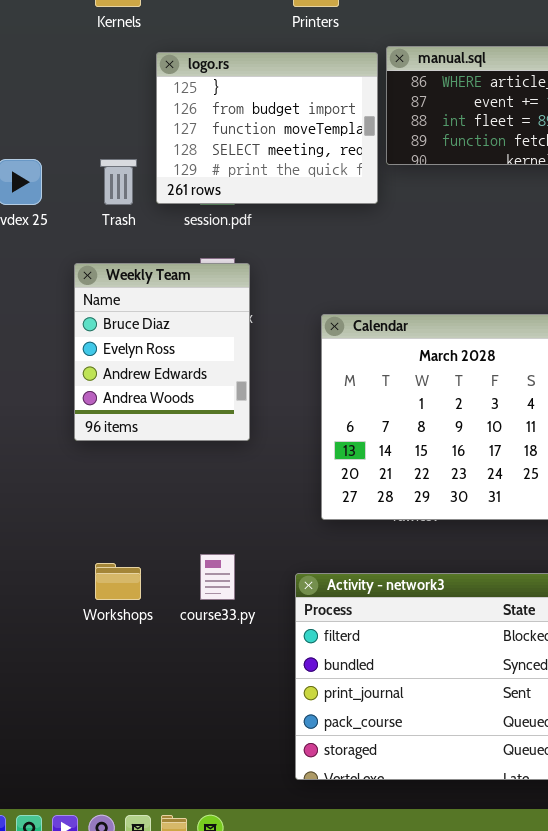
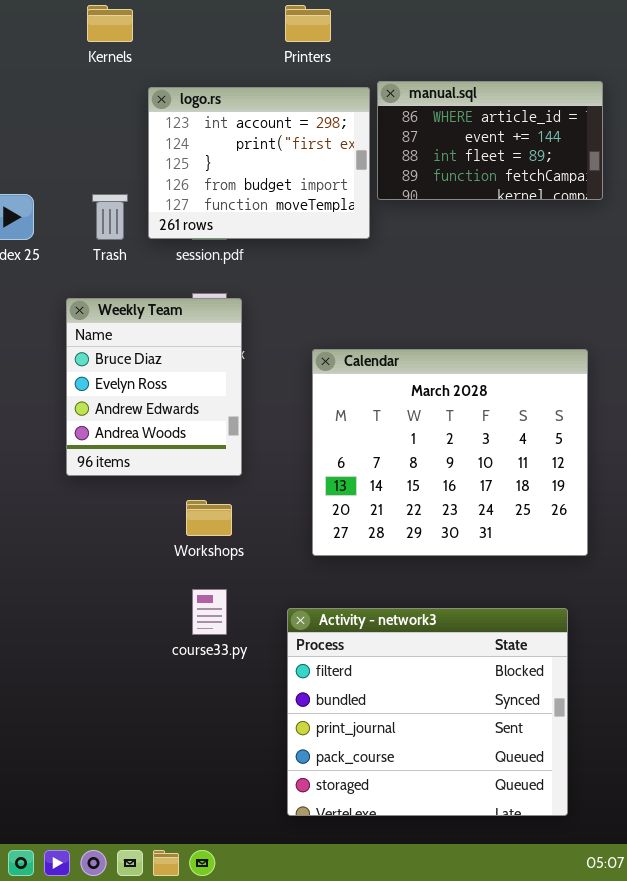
logo.rs: [156,52,378,204] -> [148,87,370,239], scrolled up 2 rows
Workshops: [95,563,141,600] -> [186,500,232,536], moved

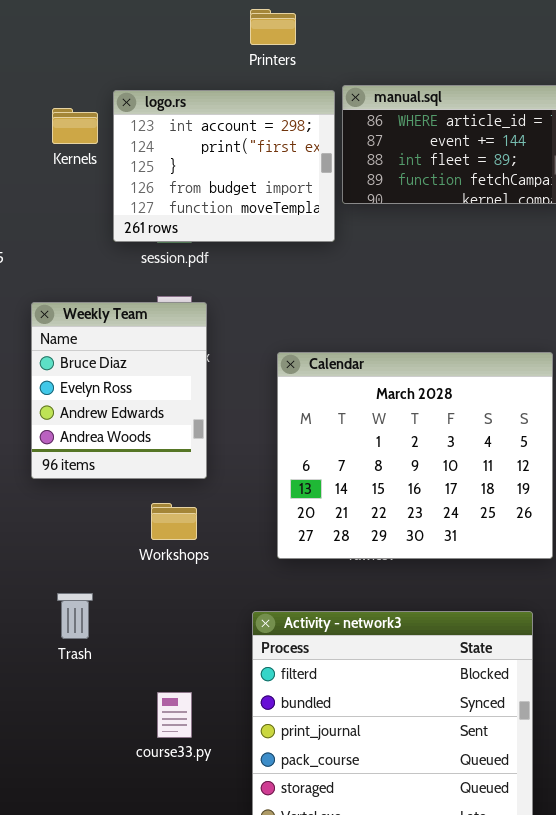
Kernels: [87,5,133,42] -> [52,108,98,144], moved
Trash: [92,194,128,240] -> [57,593,93,639], moved
course33.py: [192,589,227,635] -> [157,692,192,738], moved

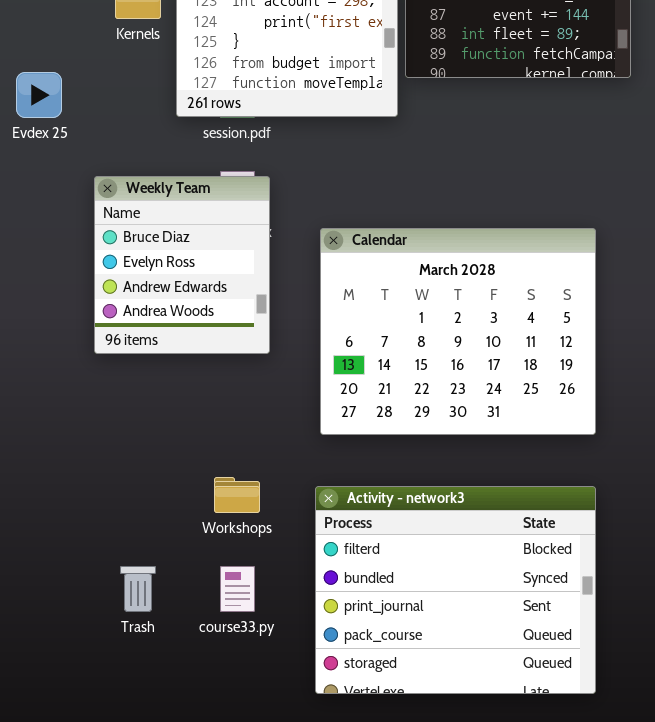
Calendar: [277,352,553,559] -> [320,228,596,435], moved
Workshops: [151,503,197,540] -> [214,477,260,513], moved
Trash: [57,593,93,639] -> [120,566,156,612], moved

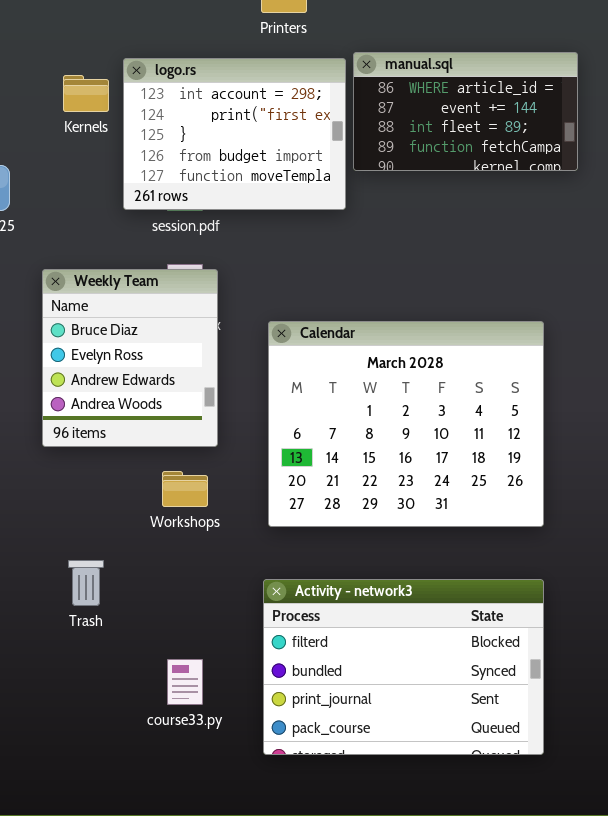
Workshops: [214,477,260,513] -> [162,471,208,507], moved
Activity - network3: [315,486,596,694] -> [263,579,544,755], resized
Trash: [120,566,156,612] -> [68,560,104,606], moved

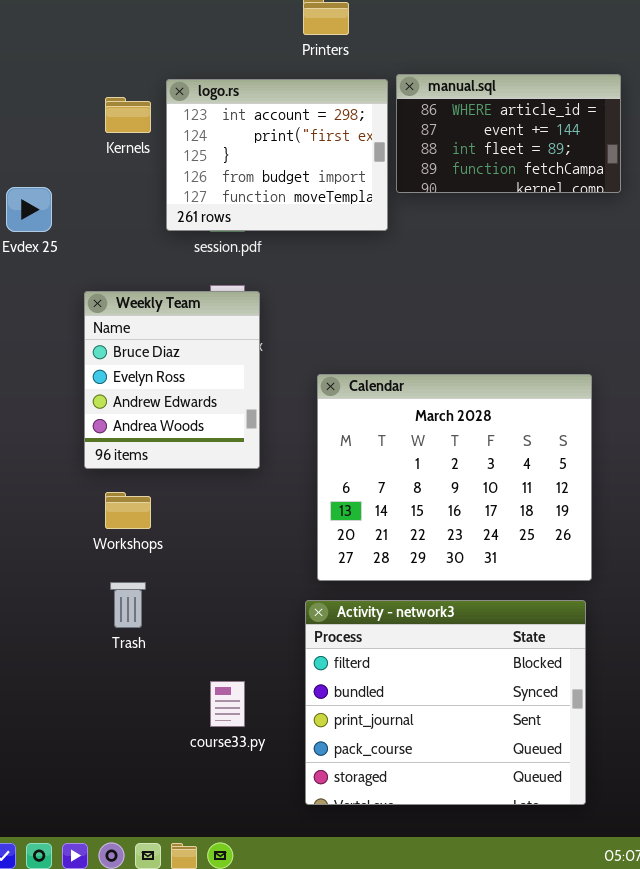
Calendar: [268,321,544,527] -> [317,374,592,581], moved
Workshops: [162,471,208,507] -> [105,492,151,529], moved
Activity - network3: [263,579,544,755] -> [305,600,586,805], resized

